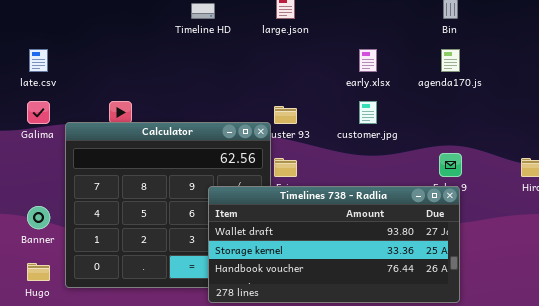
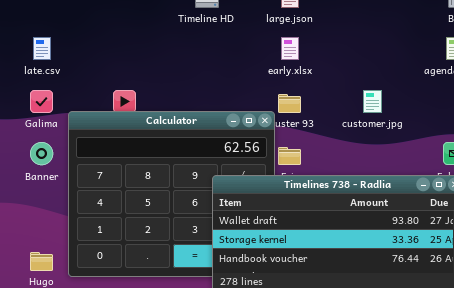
early.xlsx: [359,49,377,72] -> [281,37,299,60], moved
Banner: [27,206,50,229] -> [30,142,53,165], moved

